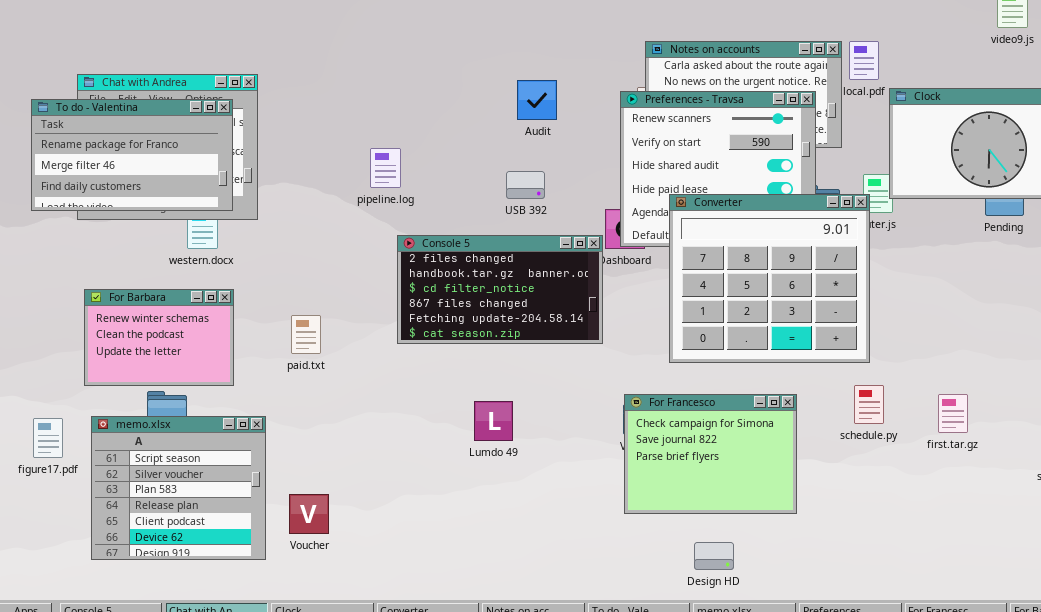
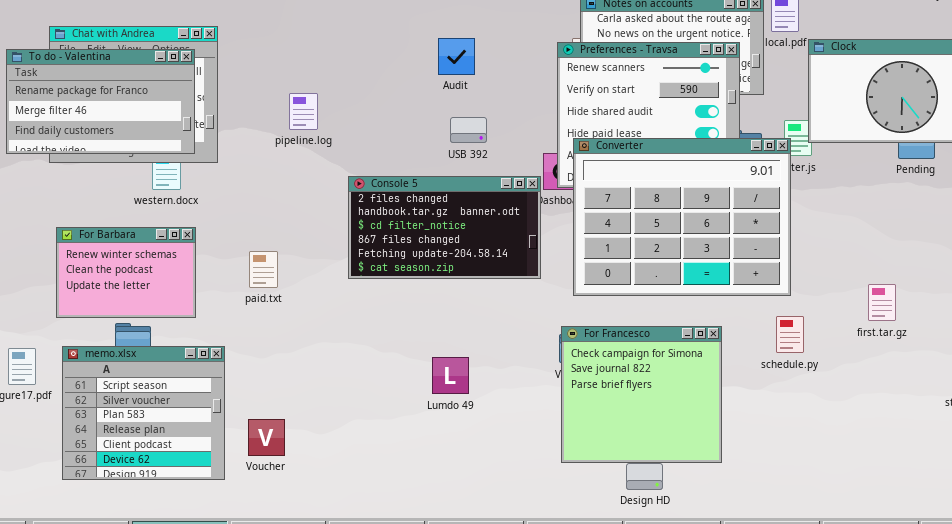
Audit: [517,80,557,120] -> [438,38,475,75], moved
pipeline.log: [370,148,401,188] -> [289,93,318,130], moved
Converter: [669,194,870,363] -> [573,138,791,296], resized
first.tar.gz: [938,394,968,433] -> [868,284,896,321], moved
For Francesco: [624,394,797,514] -> [561,326,722,463], resized
Lumdo 49: [474,401,513,441] -> [432,357,469,394], moved

